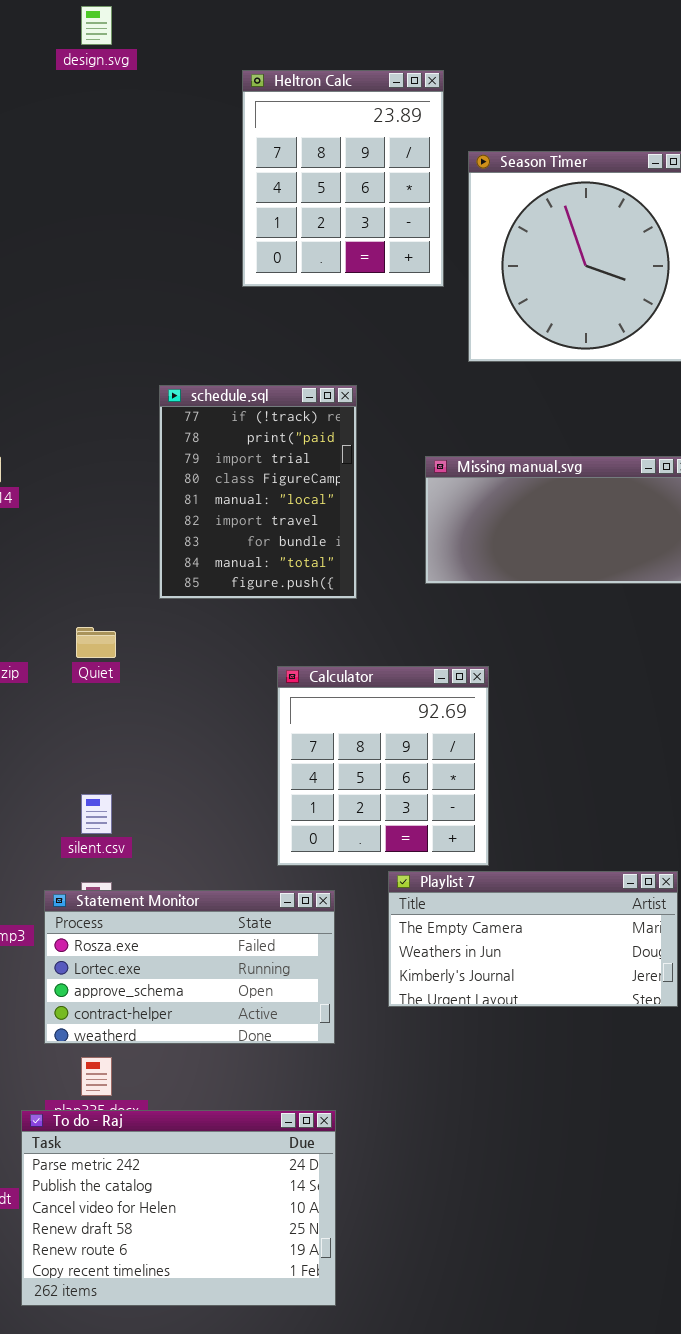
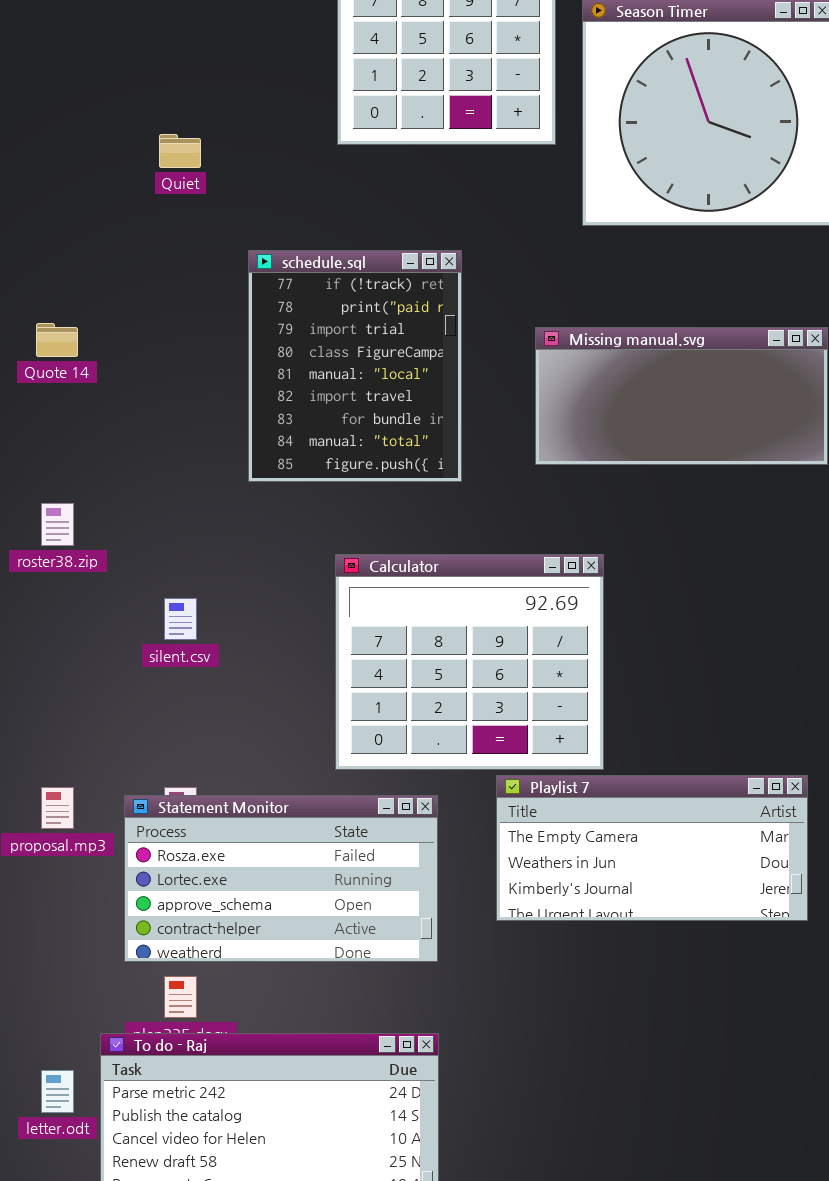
Quiet: [76,627,116,658] -> [159,134,201,168], moved
Calculator: [277,666,489,866] -> [335,554,604,770], resized
silent.csv: [81,794,112,834] -> [164,598,197,640], moved

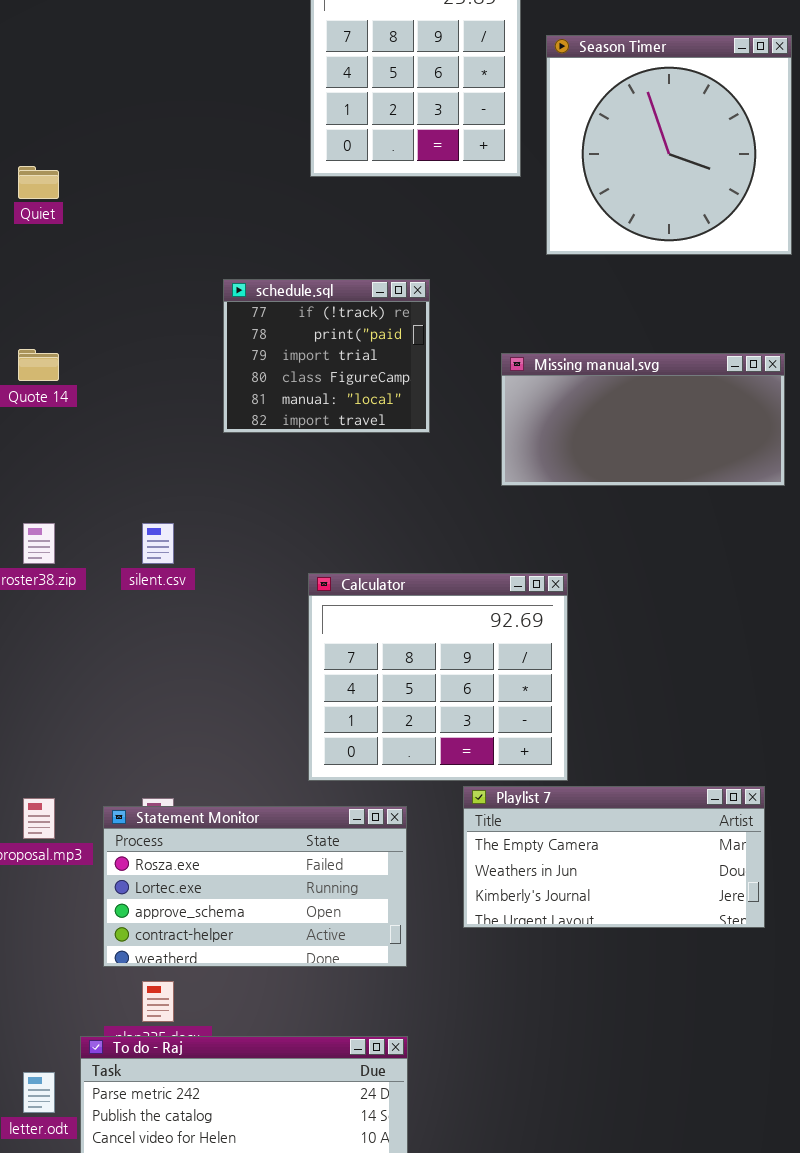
Quiet: [159,134,201,168] -> [18,166,59,199], moved
schedule.sql: [248,250,462,482] -> [223,279,430,433], resized
silent.csv: [164,598,197,640] -> [142,523,174,564], moved

